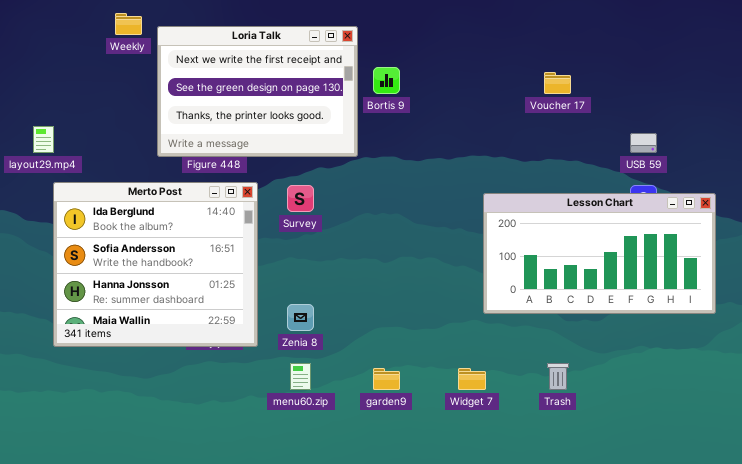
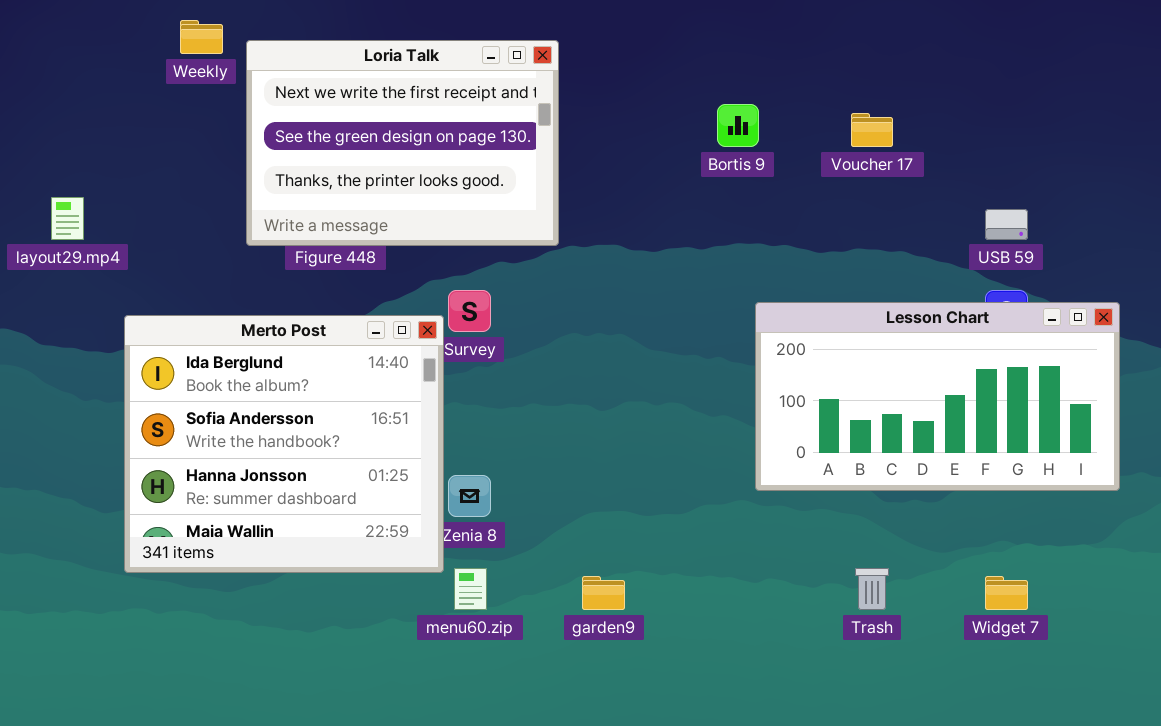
Bortis 9: [373,67,400,94] -> [717,104,759,147], moved
Merto Post: [53,182,258,347] -> [124,315,444,573], moved
Widget 7: [458,368,486,390] -> [985,576,1028,610], moved

